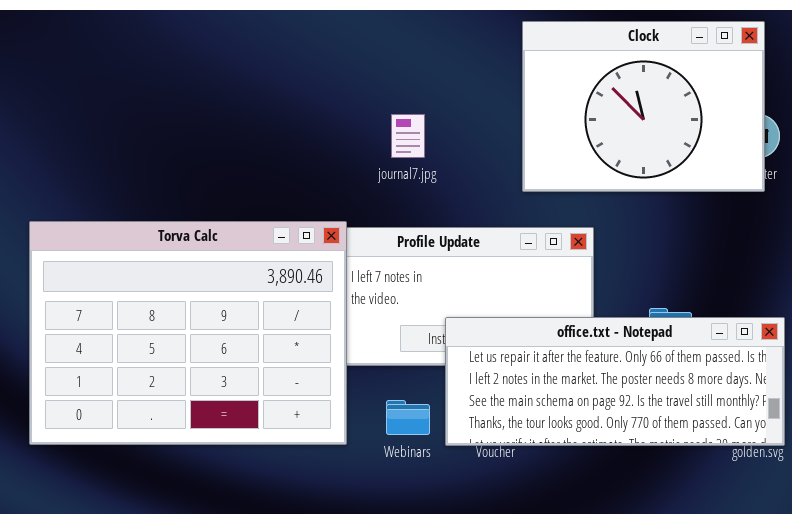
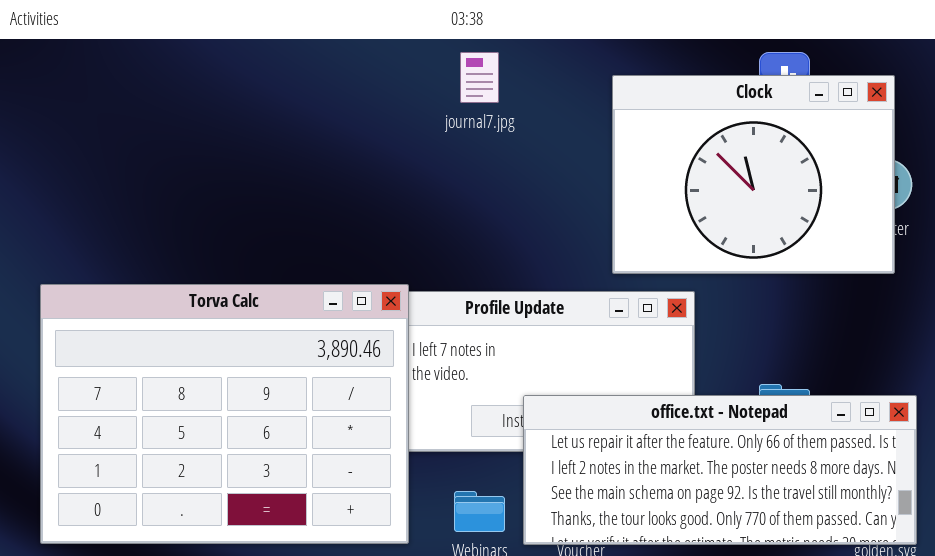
Clock: [522,21,765,192] -> [612,75,895,274], moved
journal7.jpg: [391,114,425,158] -> [460,52,499,103], moved

